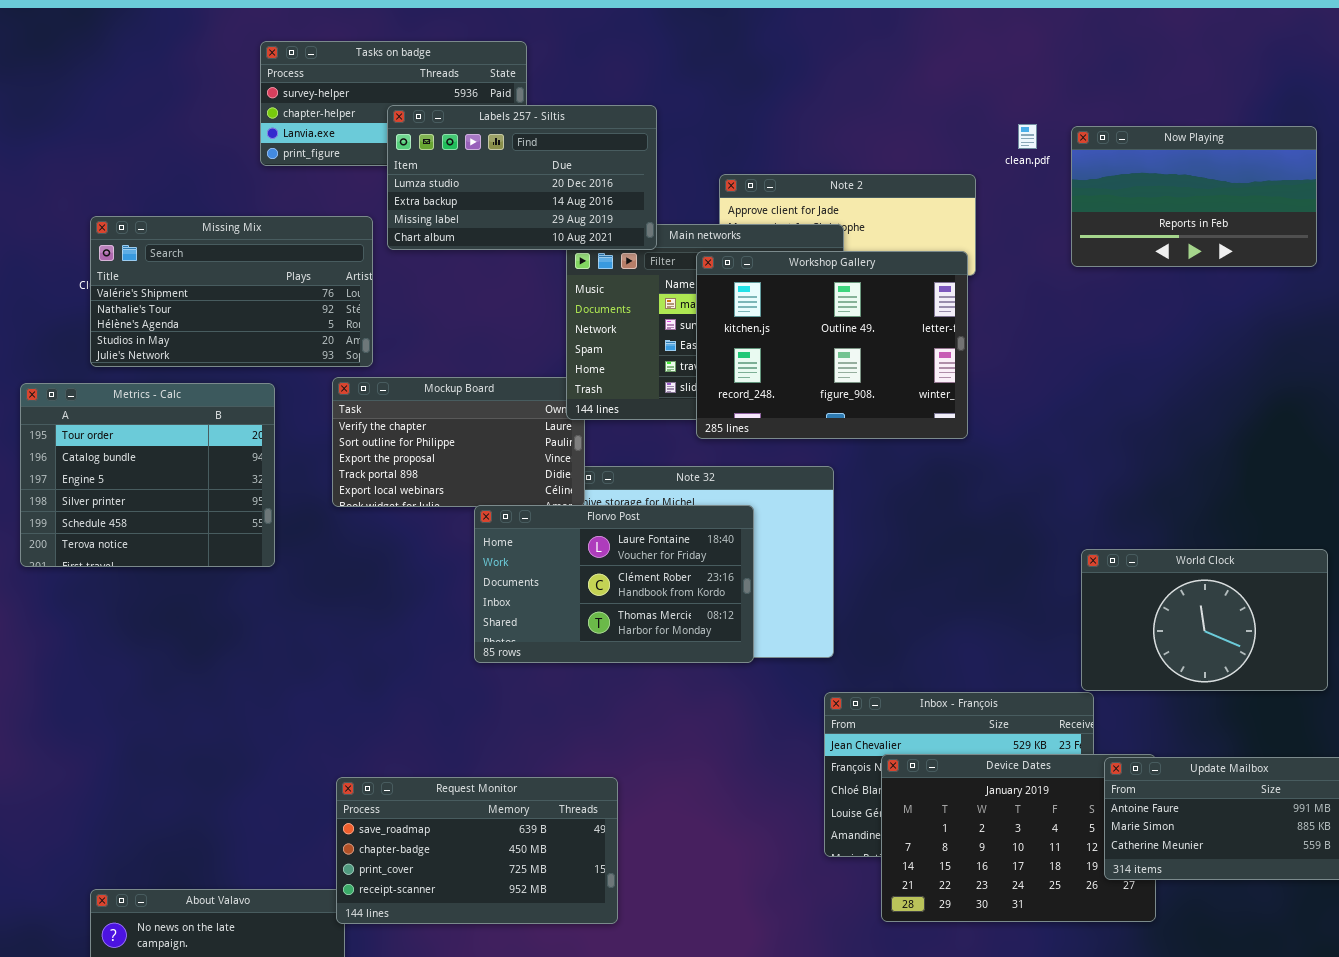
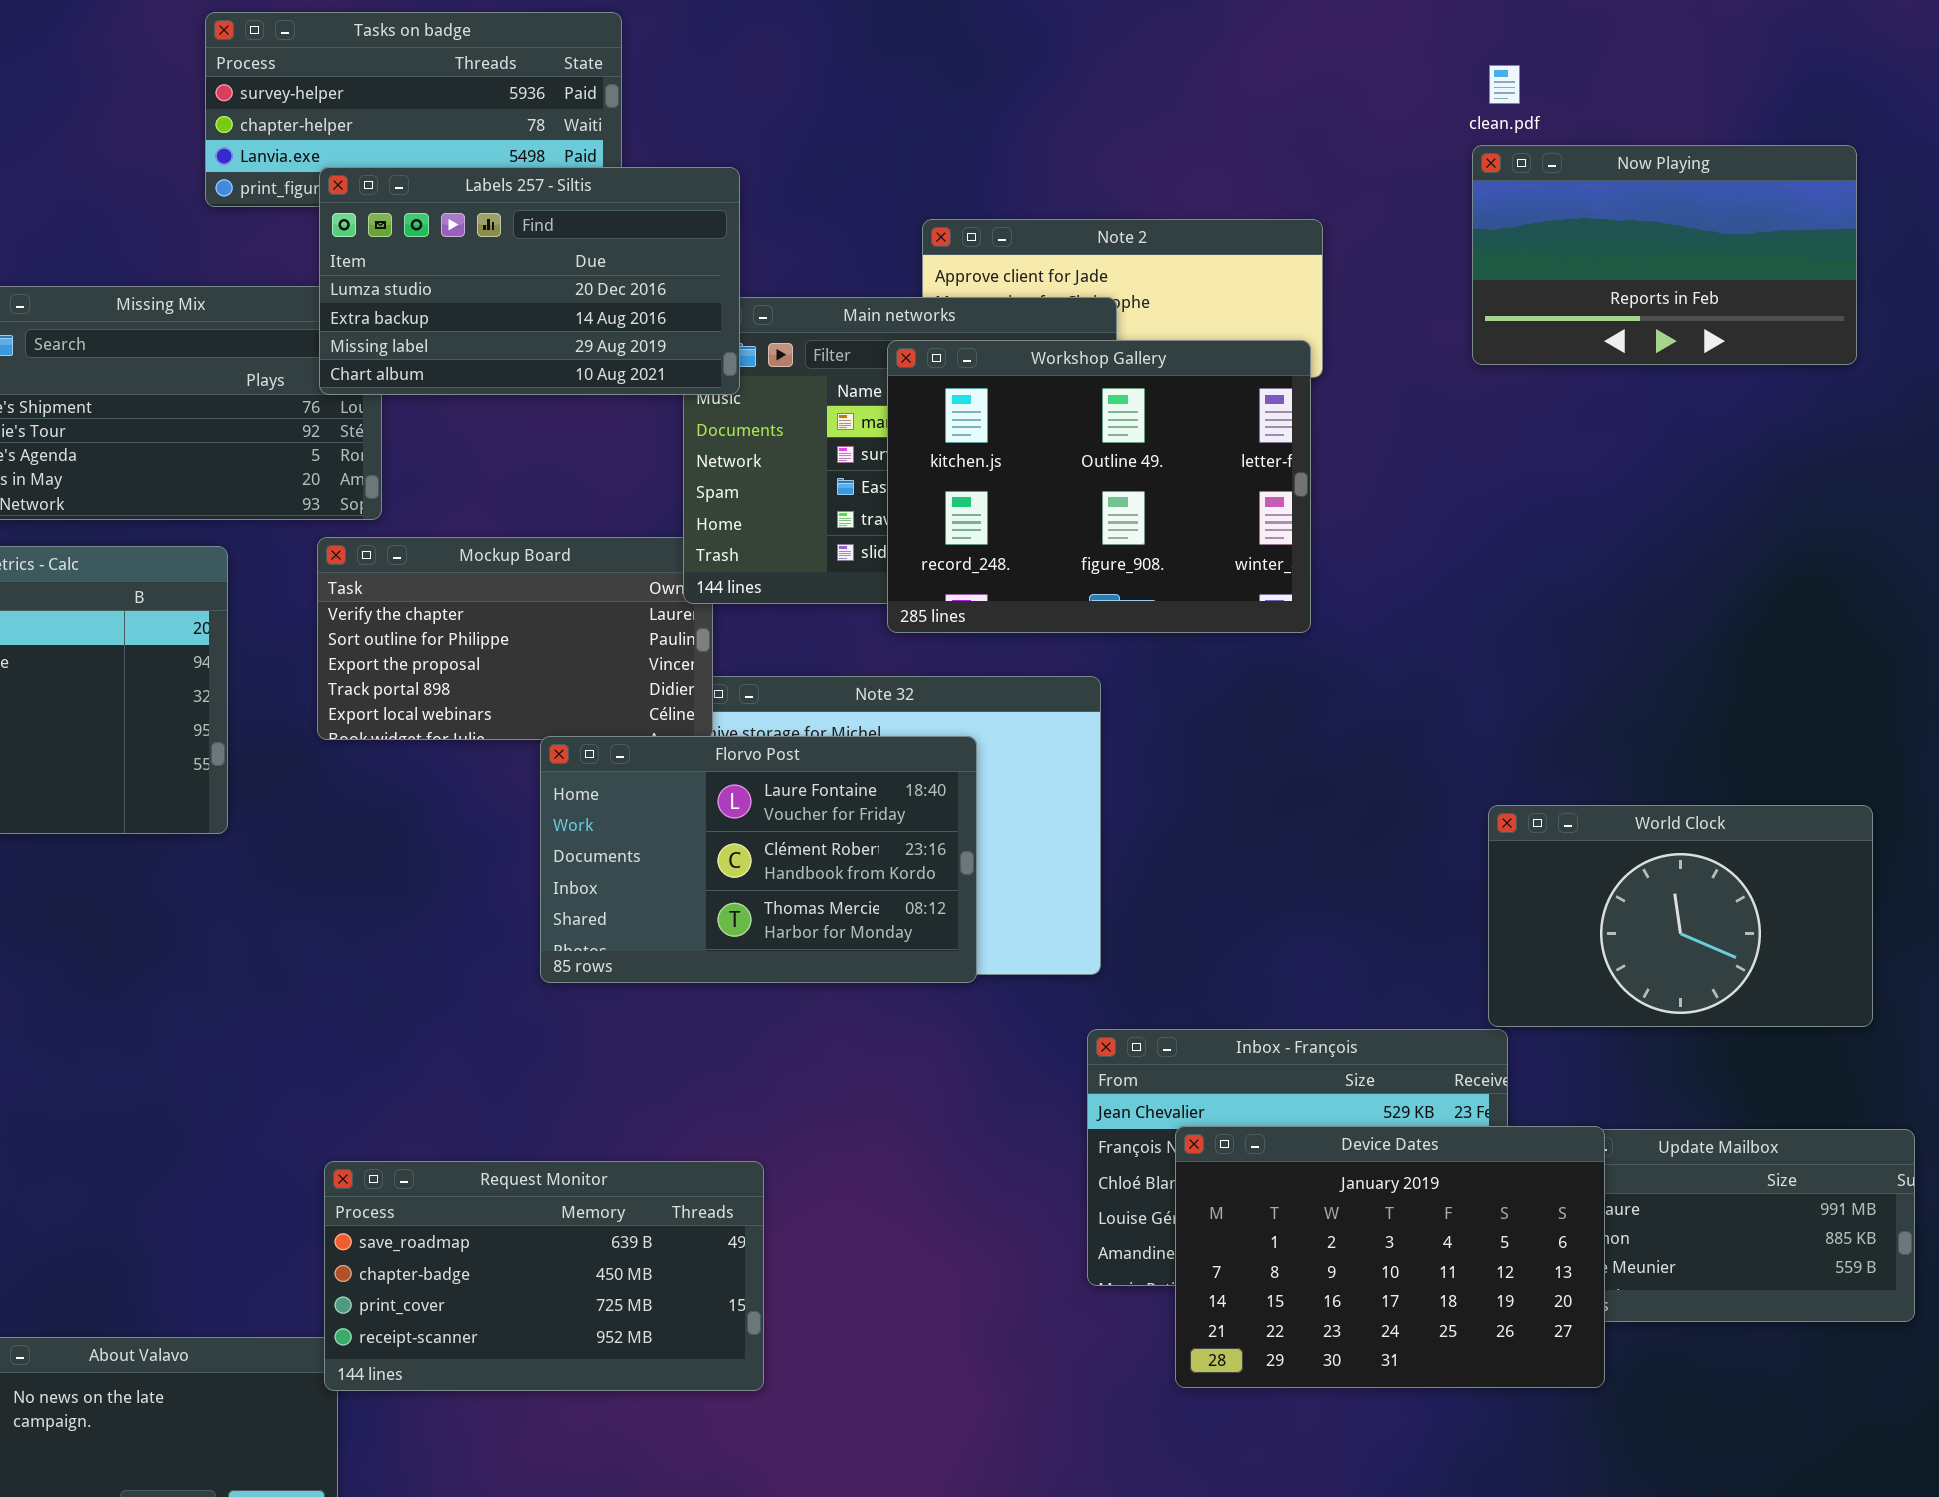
Labels 257 - Siltis: [387,105,657,250] -> [319,167,740,395], moved
clean.pdf: [1018,124,1037,149] -> [1489,65,1520,104], moved
Device Dates: [881,754,1156,922] -> [1175,1126,1605,1388], raised

